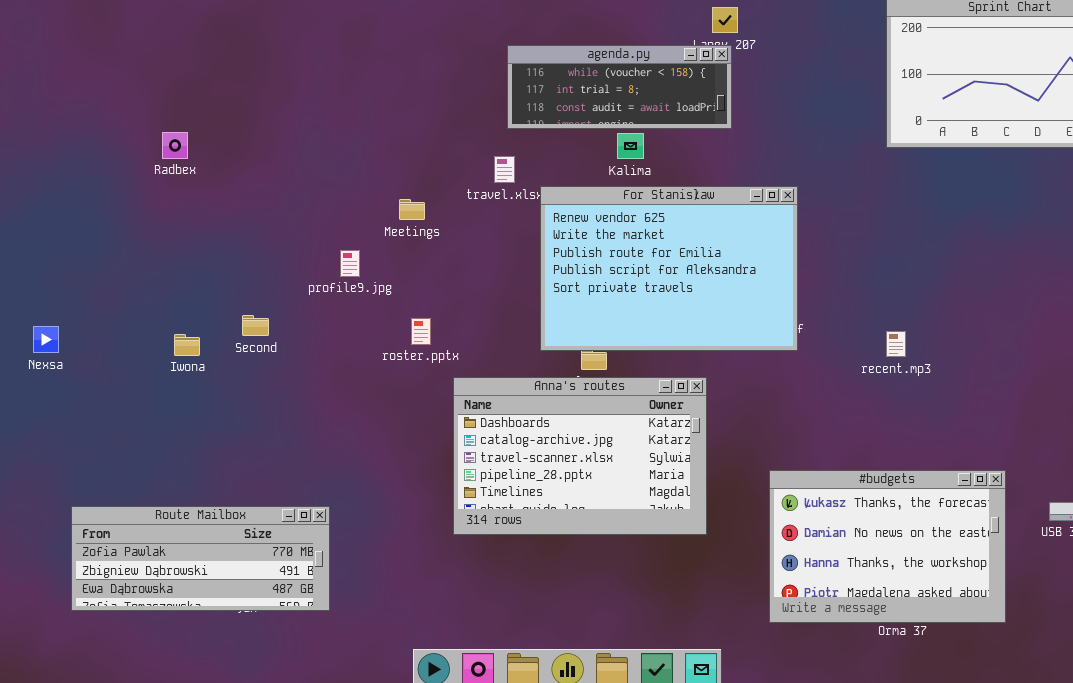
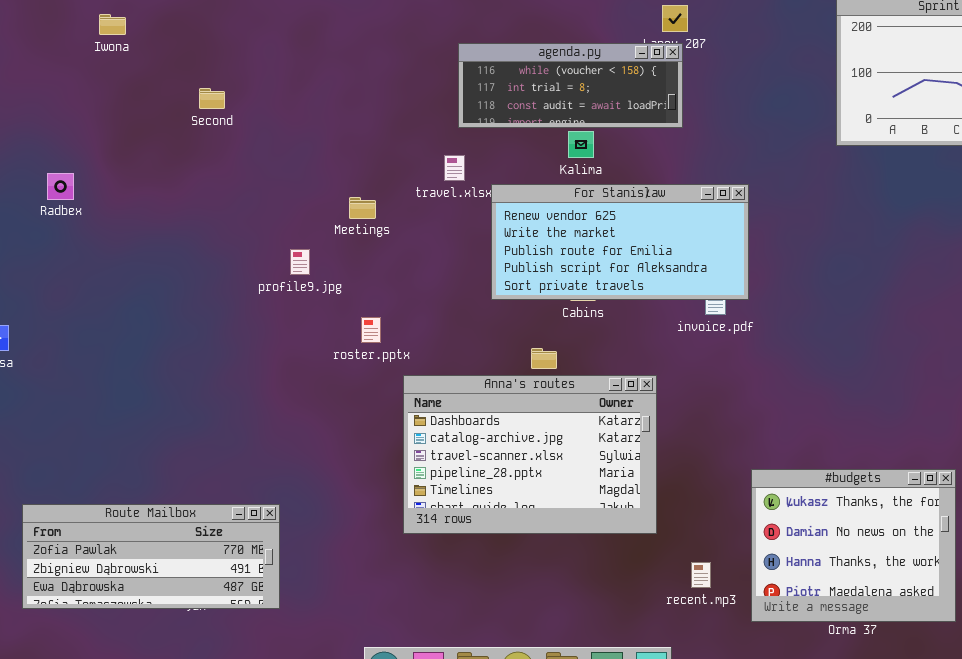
Radbex: [162,132,188,159] -> [47,173,74,200], moved
For Stanisław: [540,186,798,351] -> [491,184,749,300], resized
Second: [242,315,269,336] -> [199,88,225,109], moved
recent.mp3: [886,331,906,357] -> [691,562,711,588], moved
Iwona: [174,334,200,356] -> [99,14,126,35], moved
#budgets: [769,470,1006,623] -> [751,469,956,622], resized

